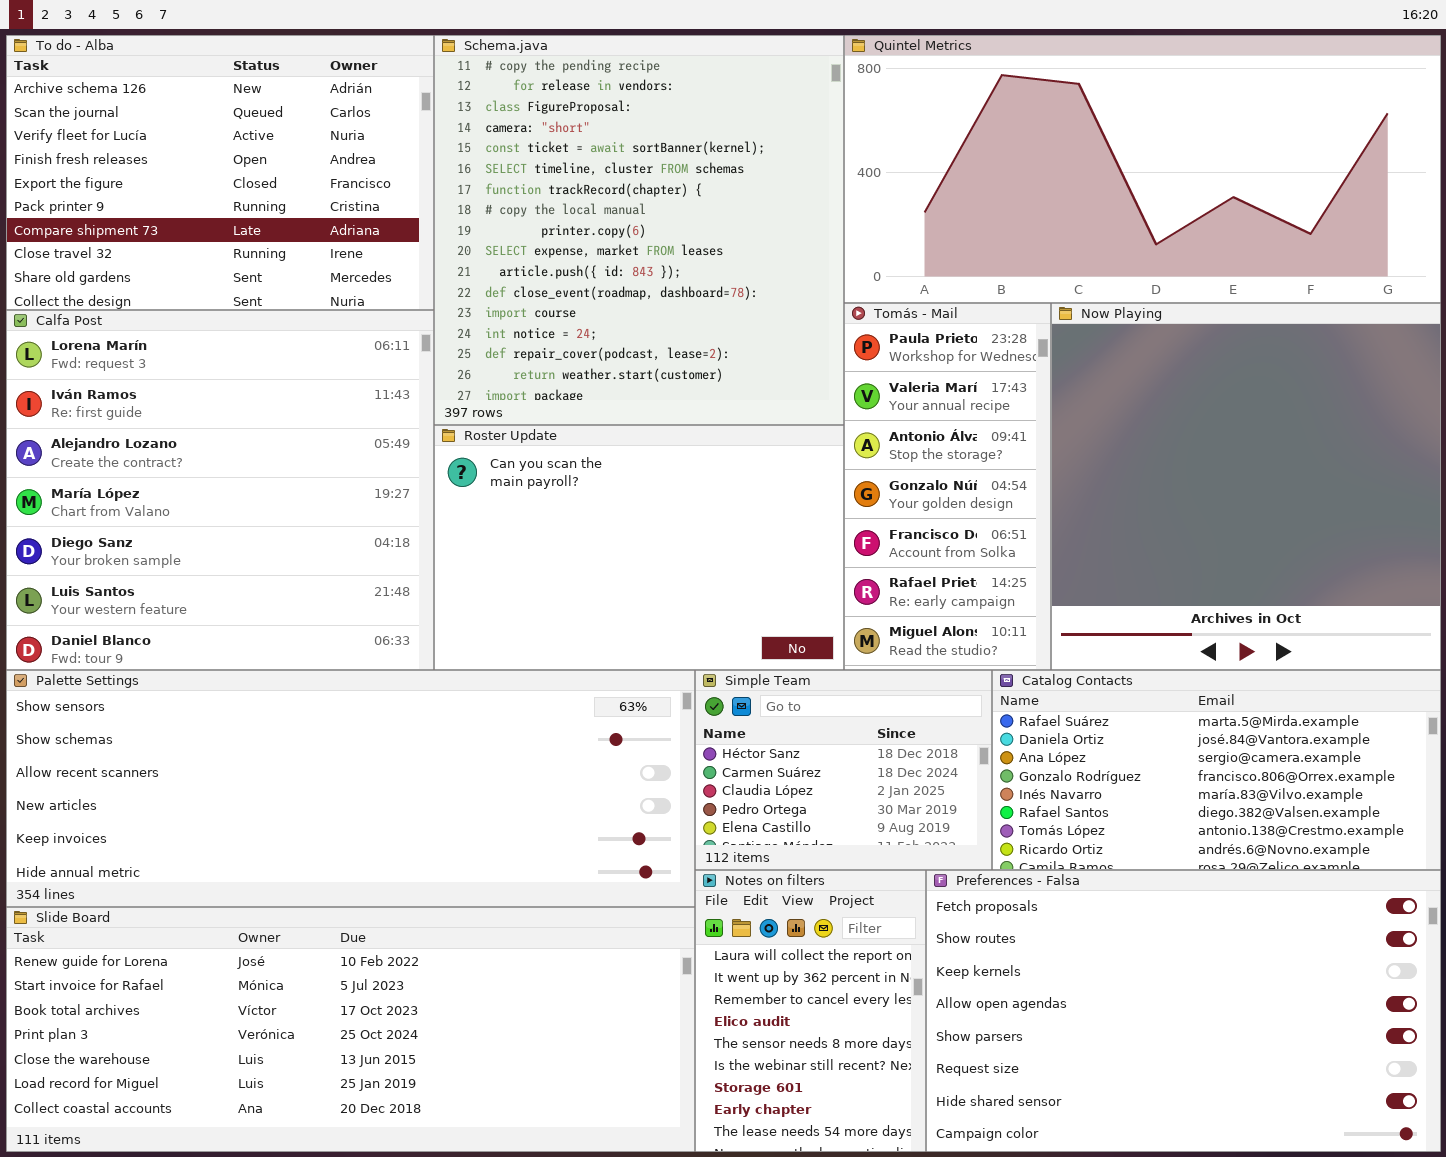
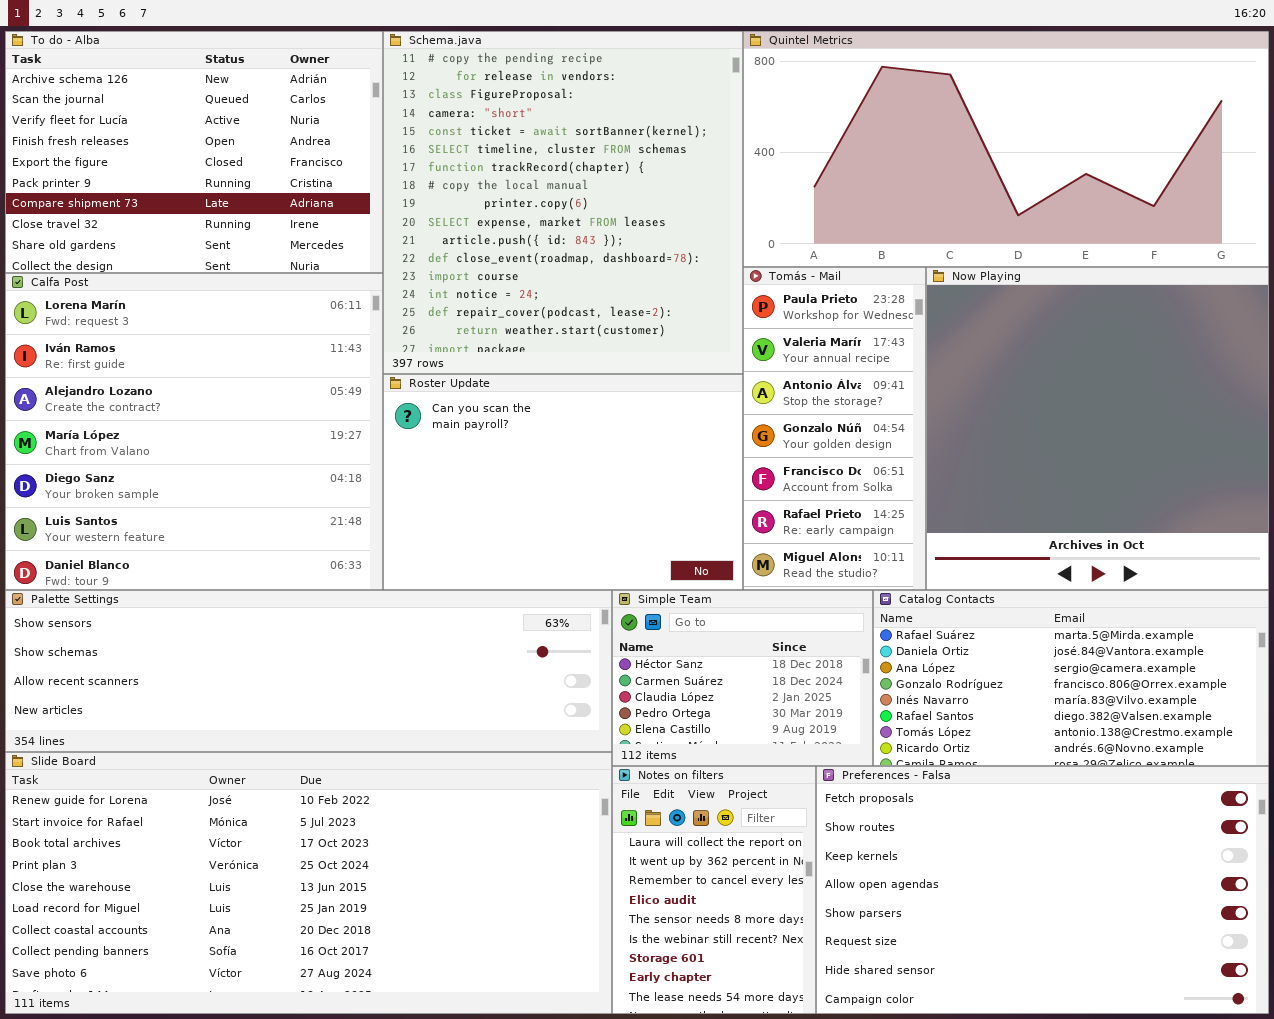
Palette Settings: [6,670,695,907] -> [5,590,612,752], resized
Slide Board: [6,907,695,1152] -> [5,752,612,1014], resized

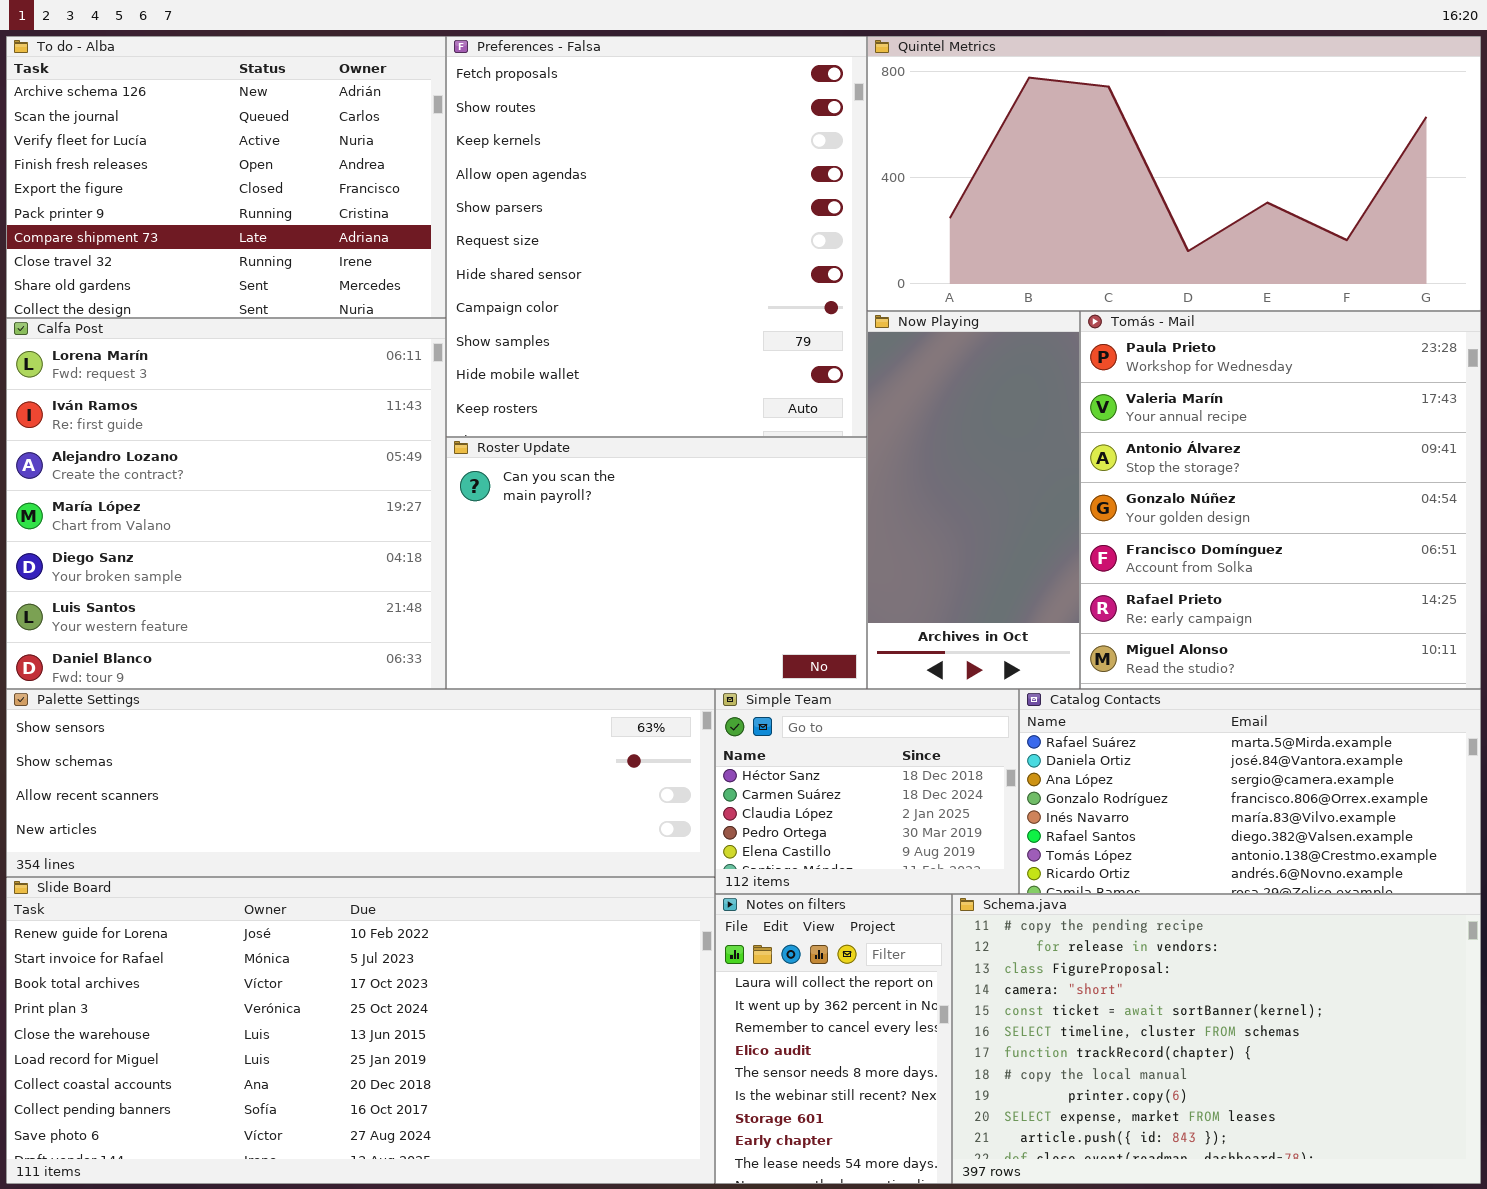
Schema.java: [383,31,743,374] -> [952,894,1481,1184], moved, resized
Tomás - Mail: [743,267,926,590] -> [1080,311,1481,689], moved, resized
Now Playing: [926,267,1269,590] -> [867,311,1080,689], moved, resized
Preferences - Falsa: [816,766,1269,1014] -> [446,36,867,437], moved, resized

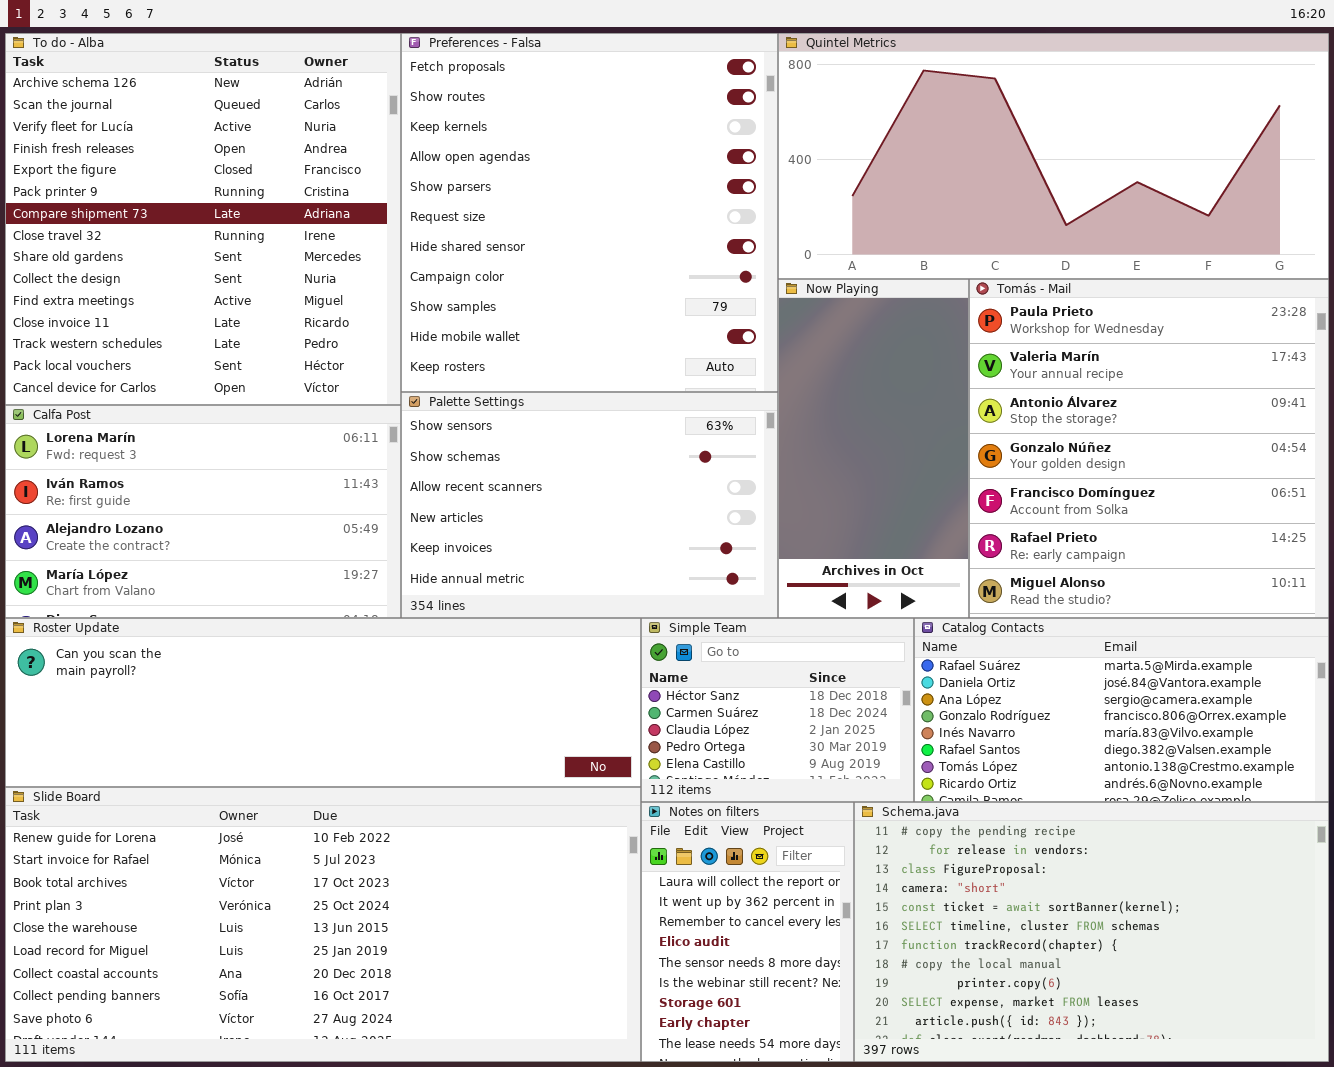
To do - Alba: [6,36,446,318] -> [5,33,401,405], resized
Calfa Post: [6,318,446,689] -> [5,405,401,618], resized
Roster Update: [446,437,867,689] -> [5,618,641,787], moved, resized
Palette Settings: [6,689,715,877] -> [401,392,778,618], moved, resized

